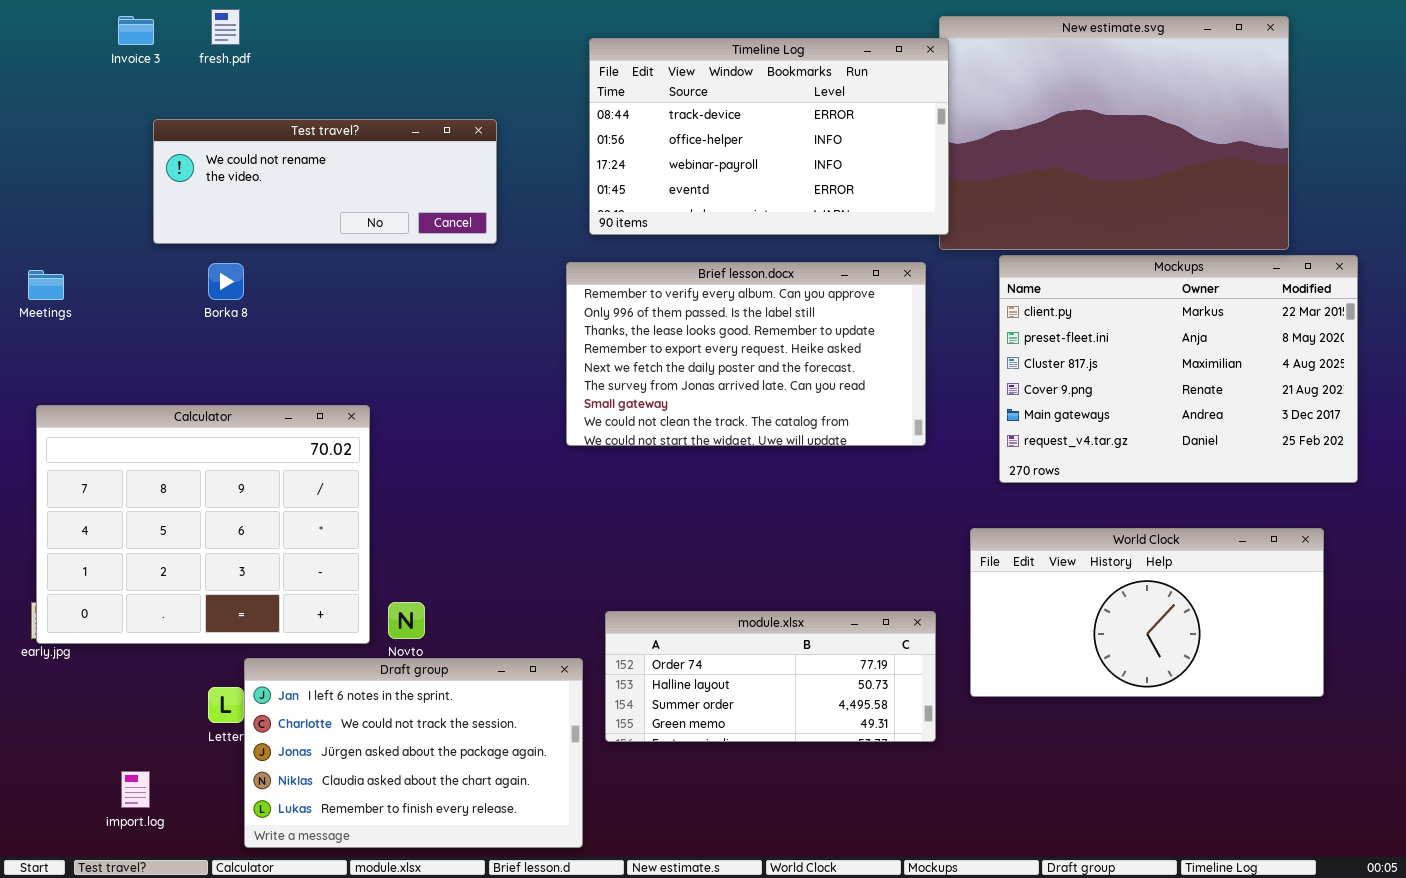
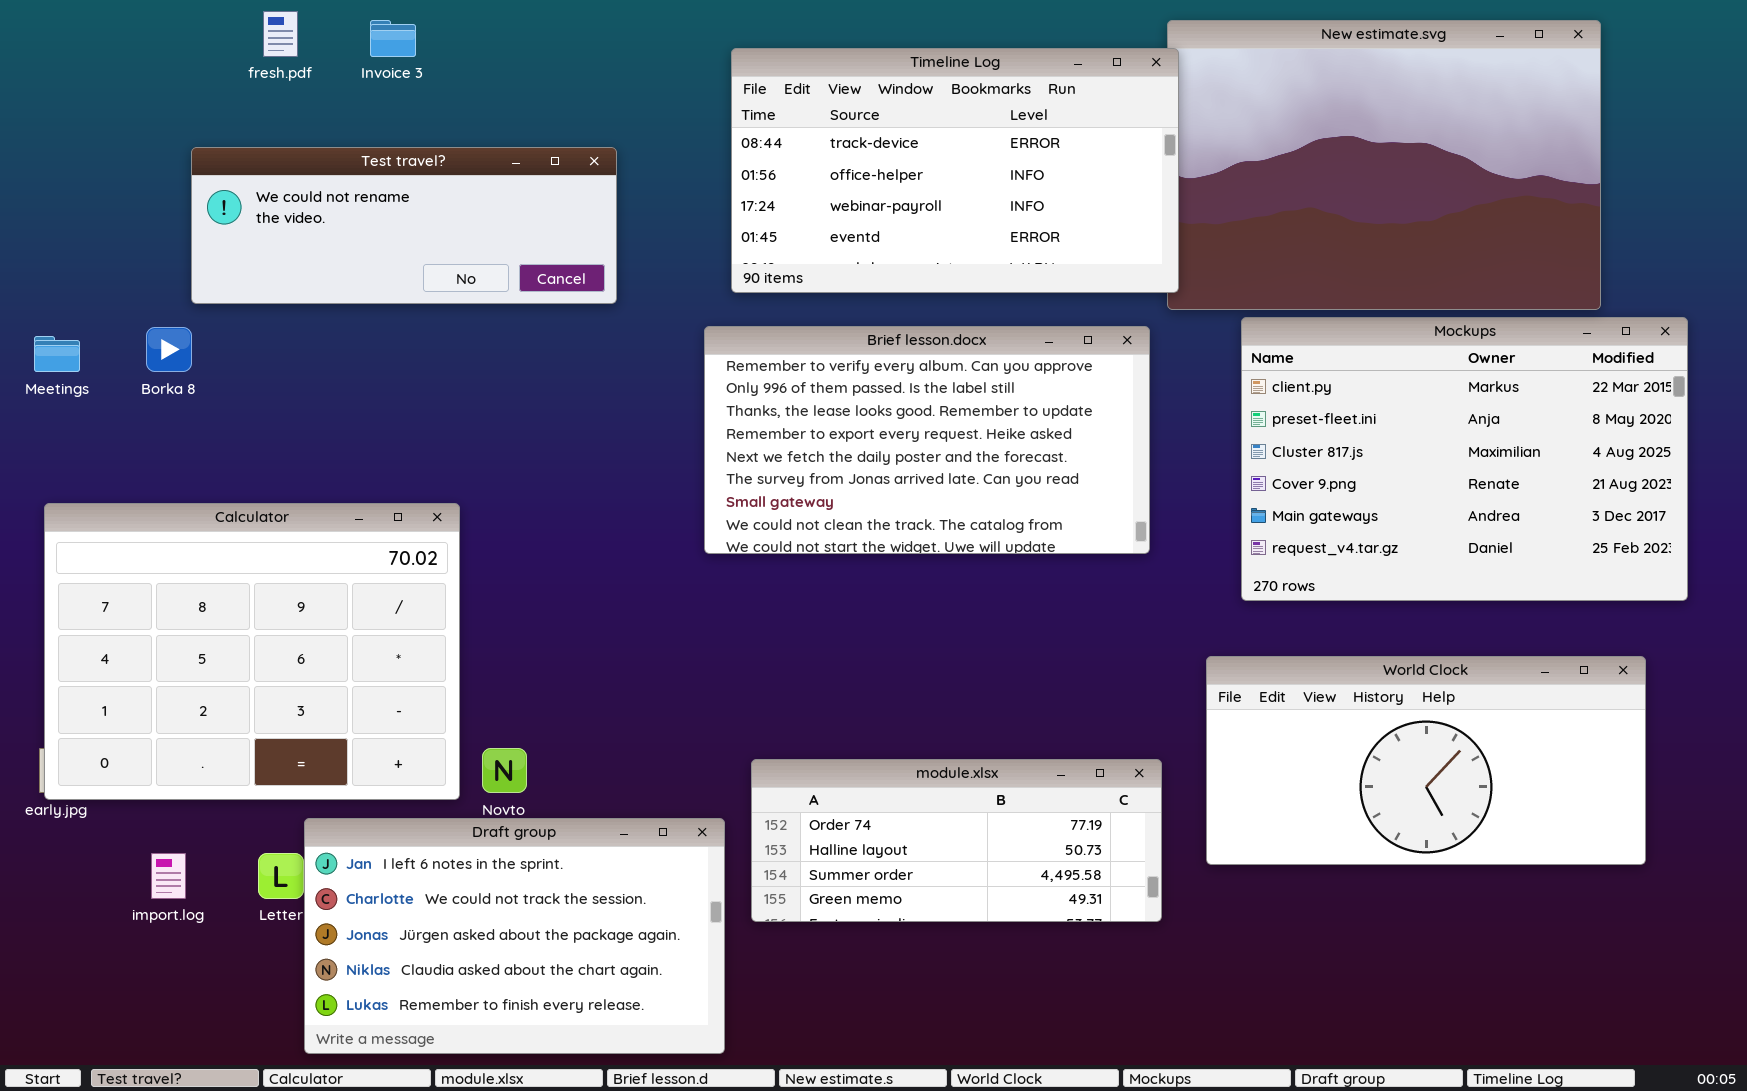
Invoice 3: [118,16,154,45] -> [370,20,416,57], moved
Borka 8: [208,263,244,300] -> [146,327,192,372], moved
import.log: [121,771,150,808] -> [151,853,186,899], moved

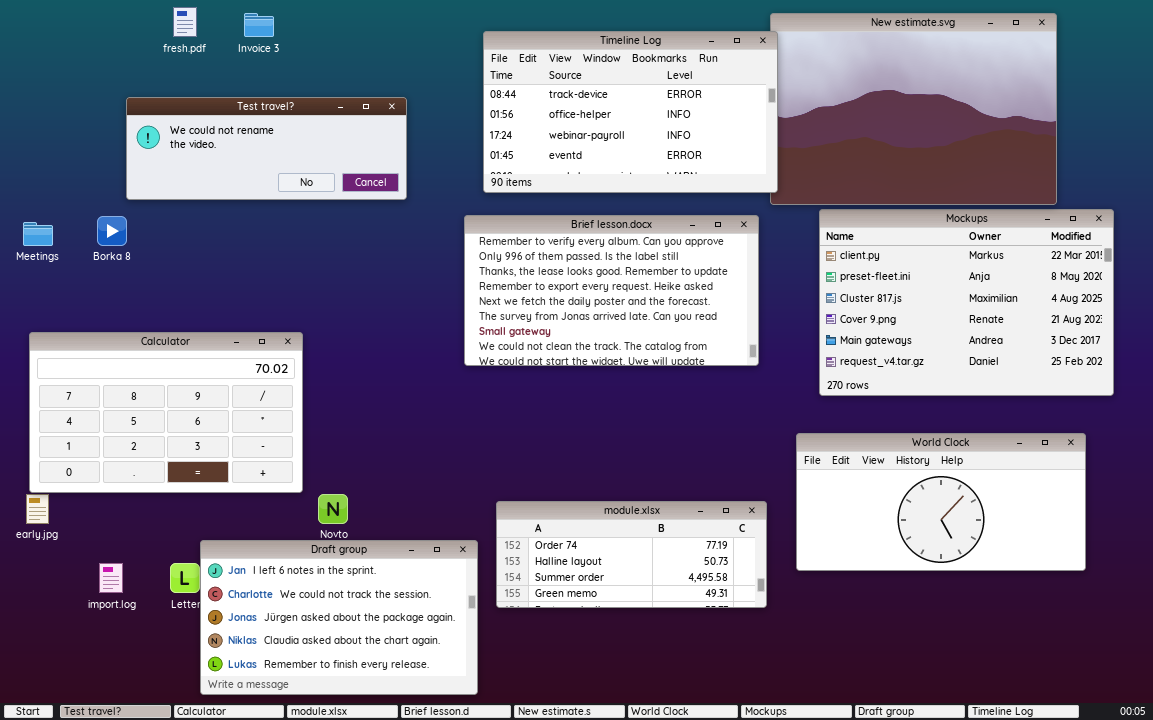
Calculator: [44,503,460,800] -> [29,332,303,493], resized

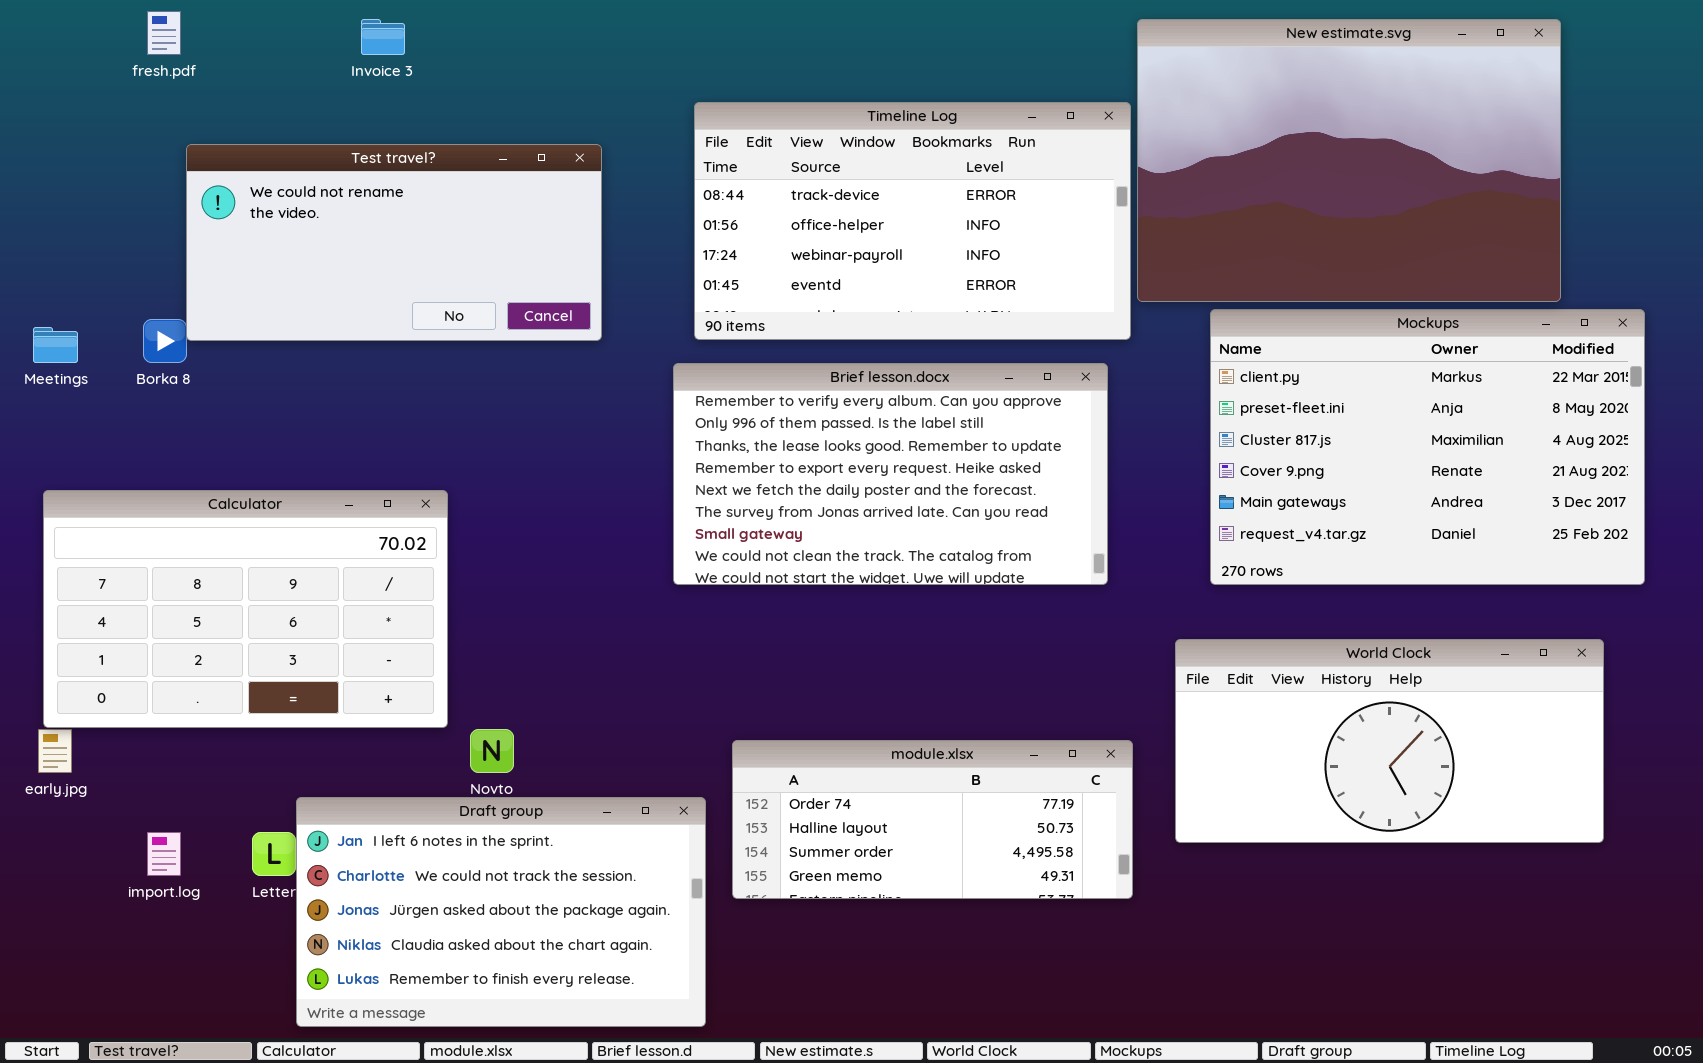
fresh.pdf: [173,7,197,37] -> [147,11,181,55], moved
Timeline Log: [483,31,778,193] -> [694,102,1131,340], moved
Test travel?: [126,97,407,200] -> [186,144,602,341], resized
Brief lesson.docx: [464,215,759,366] -> [673,363,1108,585], moved

